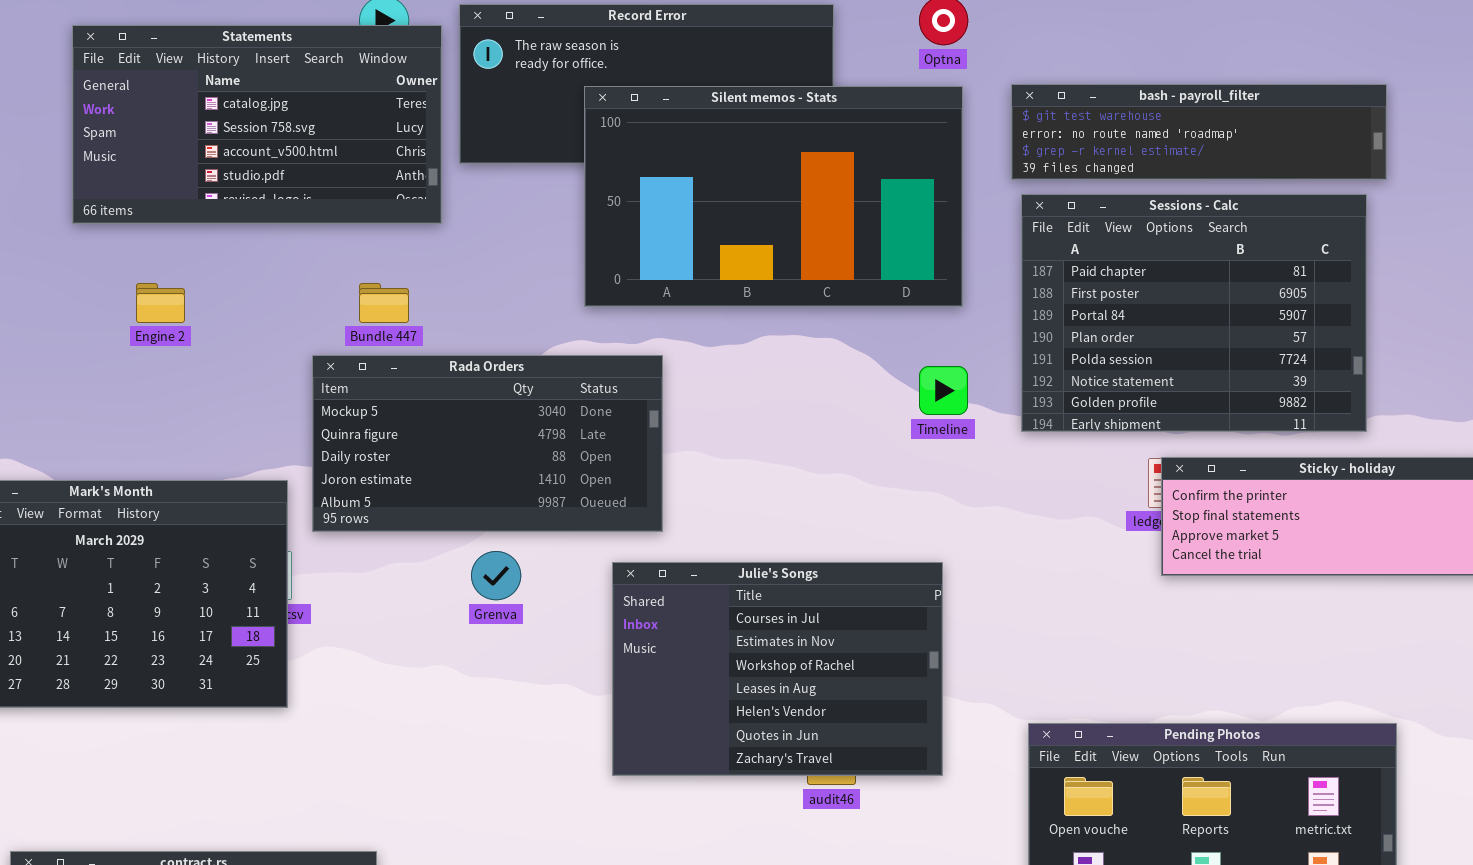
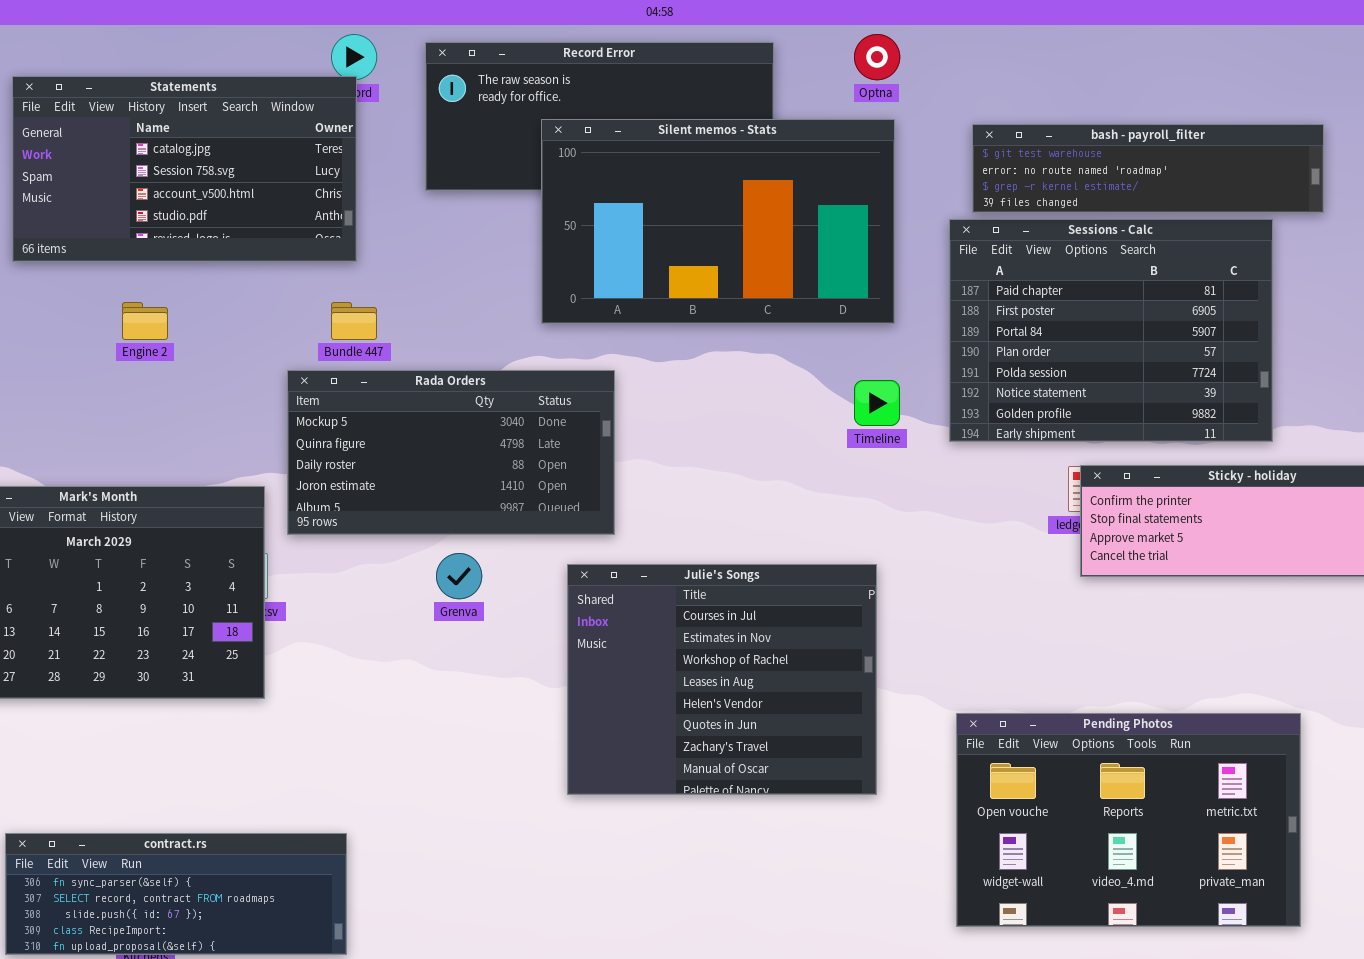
Statements: [72,25,442,224] -> [12,76,357,262], moved
bash - payroll_filter: [1011,84,1387,180] -> [972,124,1324,213], moved
Julie's Songs: [612,562,943,776] -> [567,564,877,795], resized

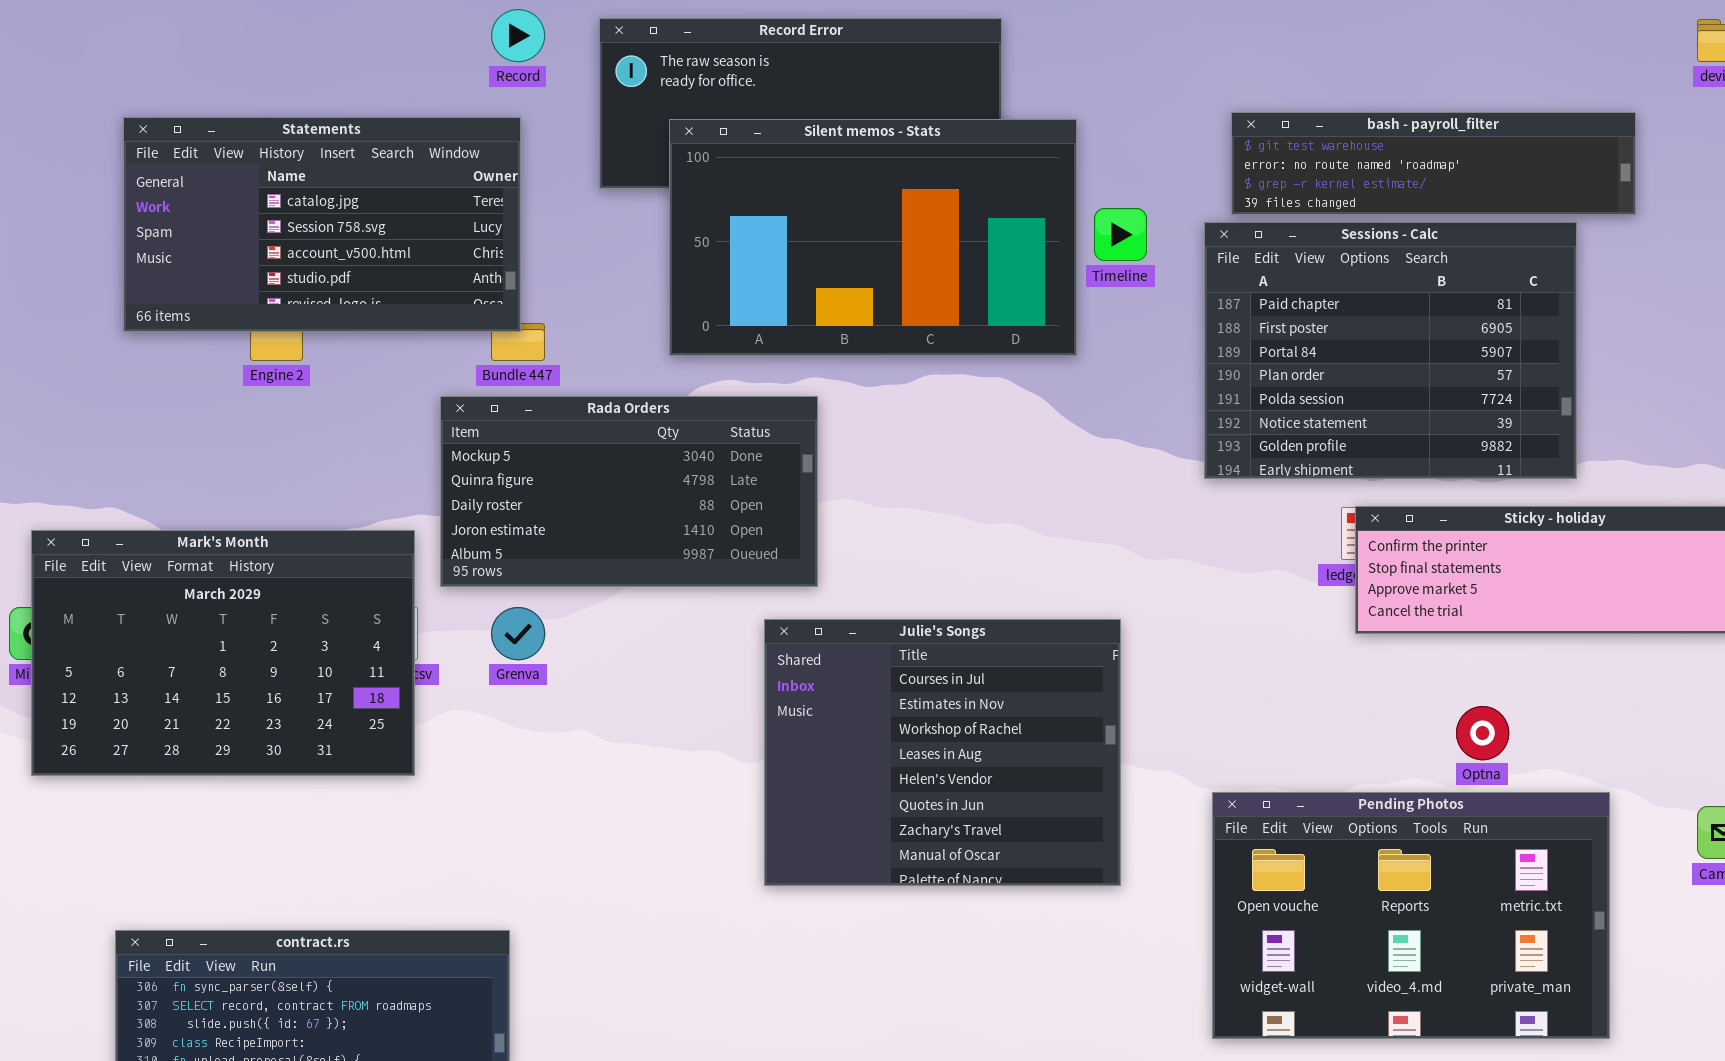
Optna: [854,34,900,80] -> [1456,706,1509,760], moved
Statements: [12,76,357,262] -> [123,117,521,332], moved
Silent memos - Stats: [541,119,895,324] -> [669,119,1077,356], moved
Timeline: [854,380,900,426] -> [1094,208,1147,261], moved
Grenva: [436,553,482,599] -> [491,607,545,660], moved

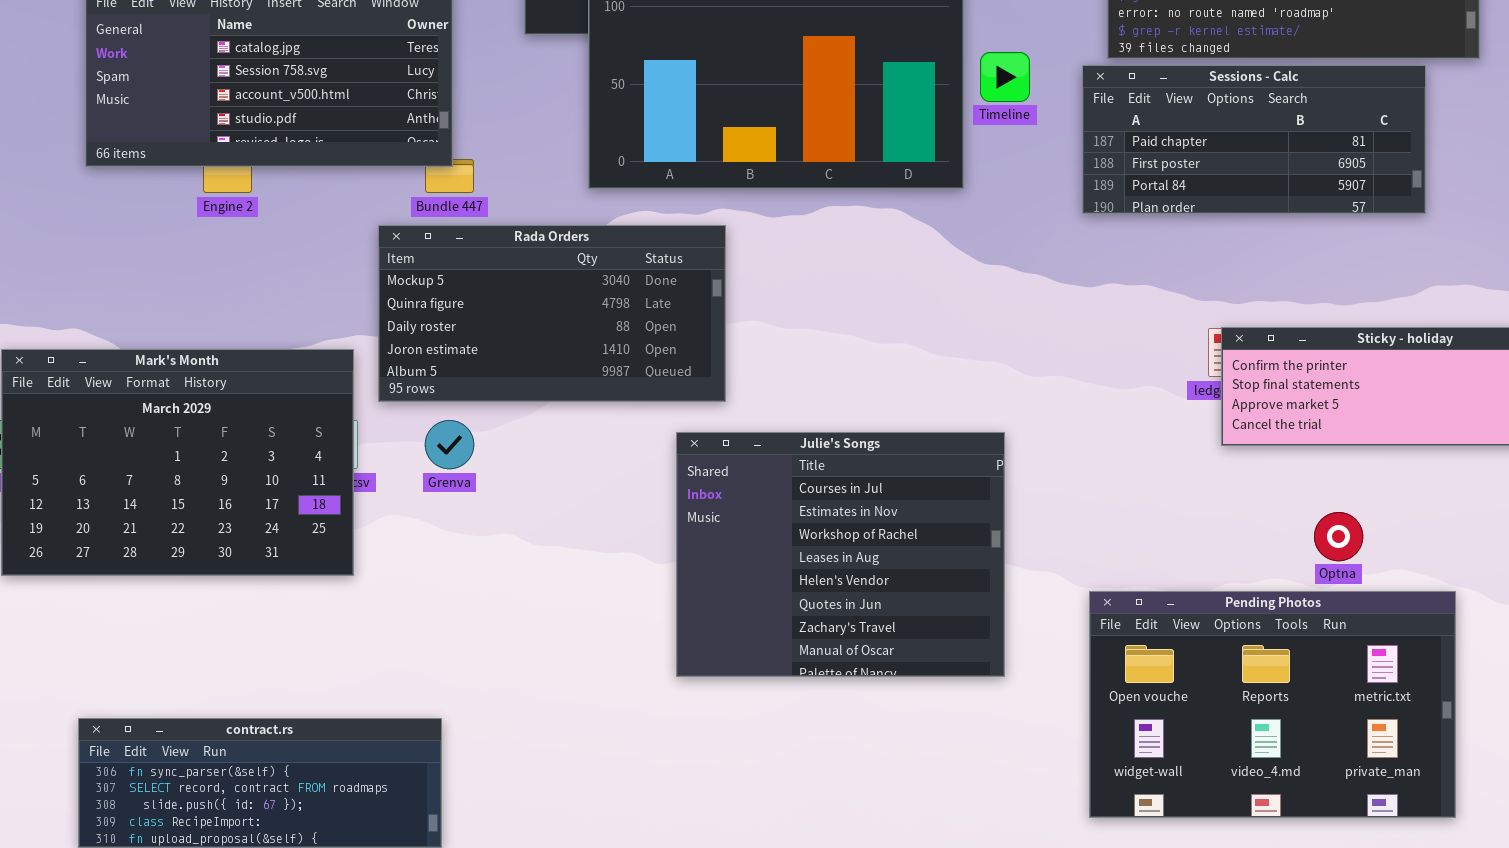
Sessions - Calc: [1204,222,1577,479] -> [1082,65,1426,214], resized

